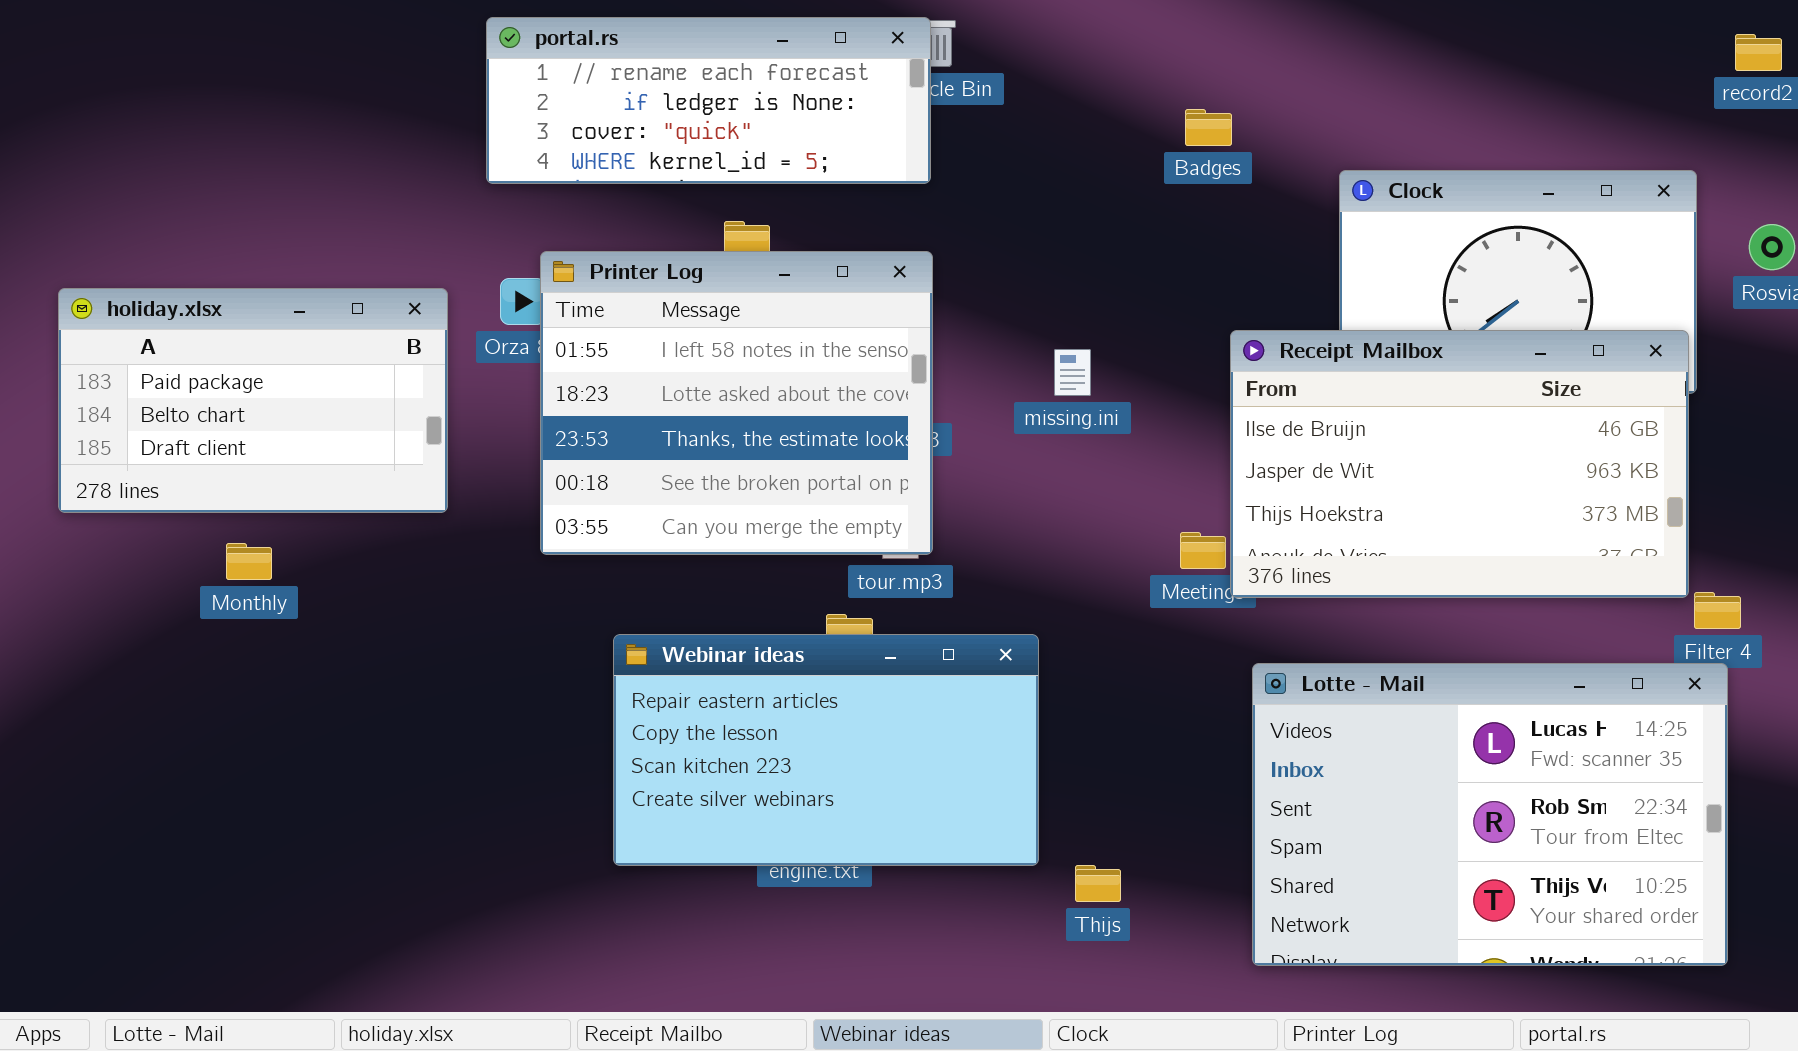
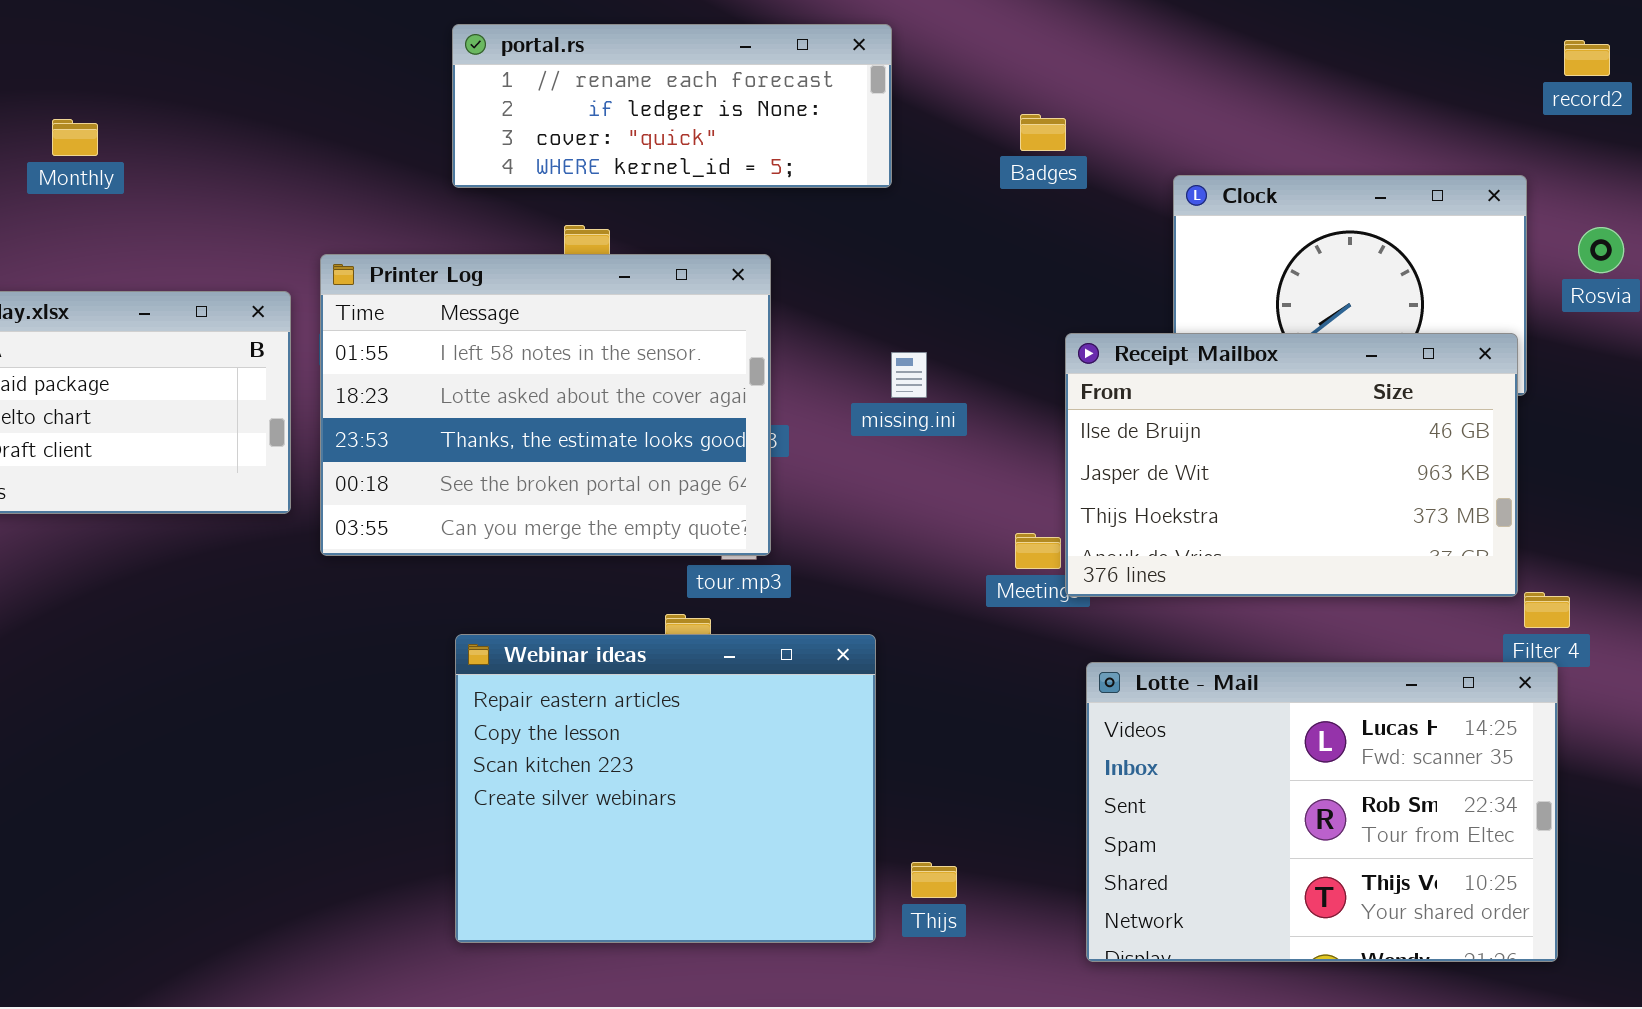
portal.rs: [486,17,931,184] -> [452,24,892,188], moved
Printer Log: [540,251,933,555] -> [320,254,771,556], resized
Monthly: [226,543,272,580] -> [52,119,98,156], moved
Webinar ideas: [613,634,1039,866] -> [455,634,876,943], resized

